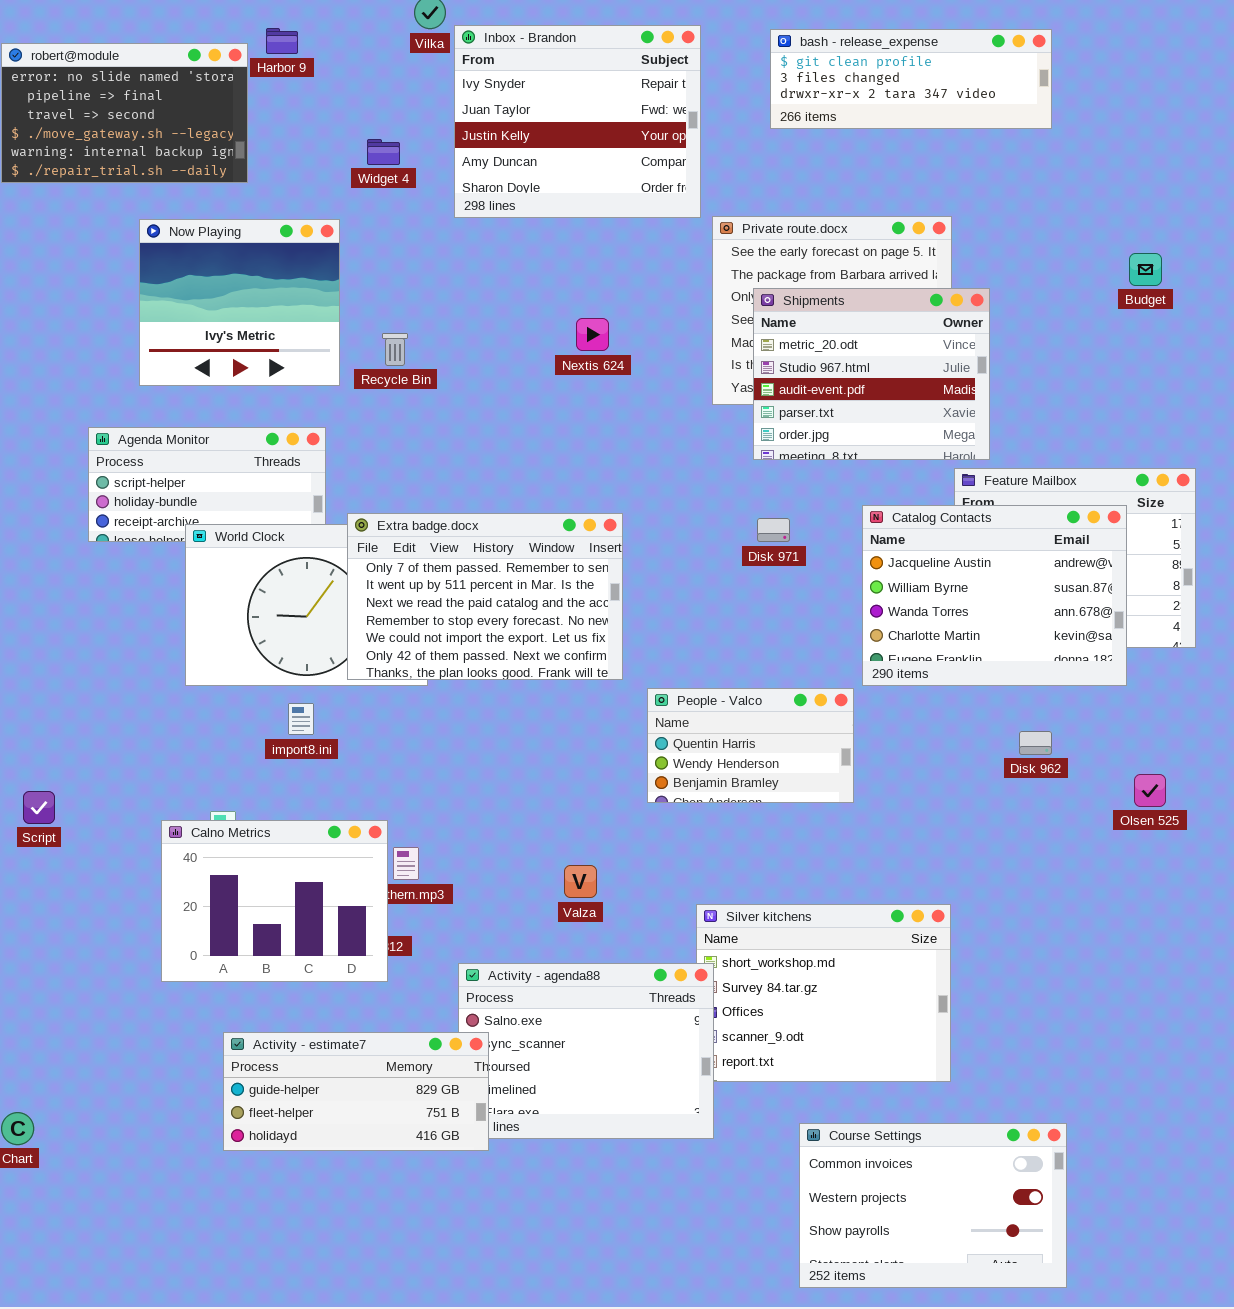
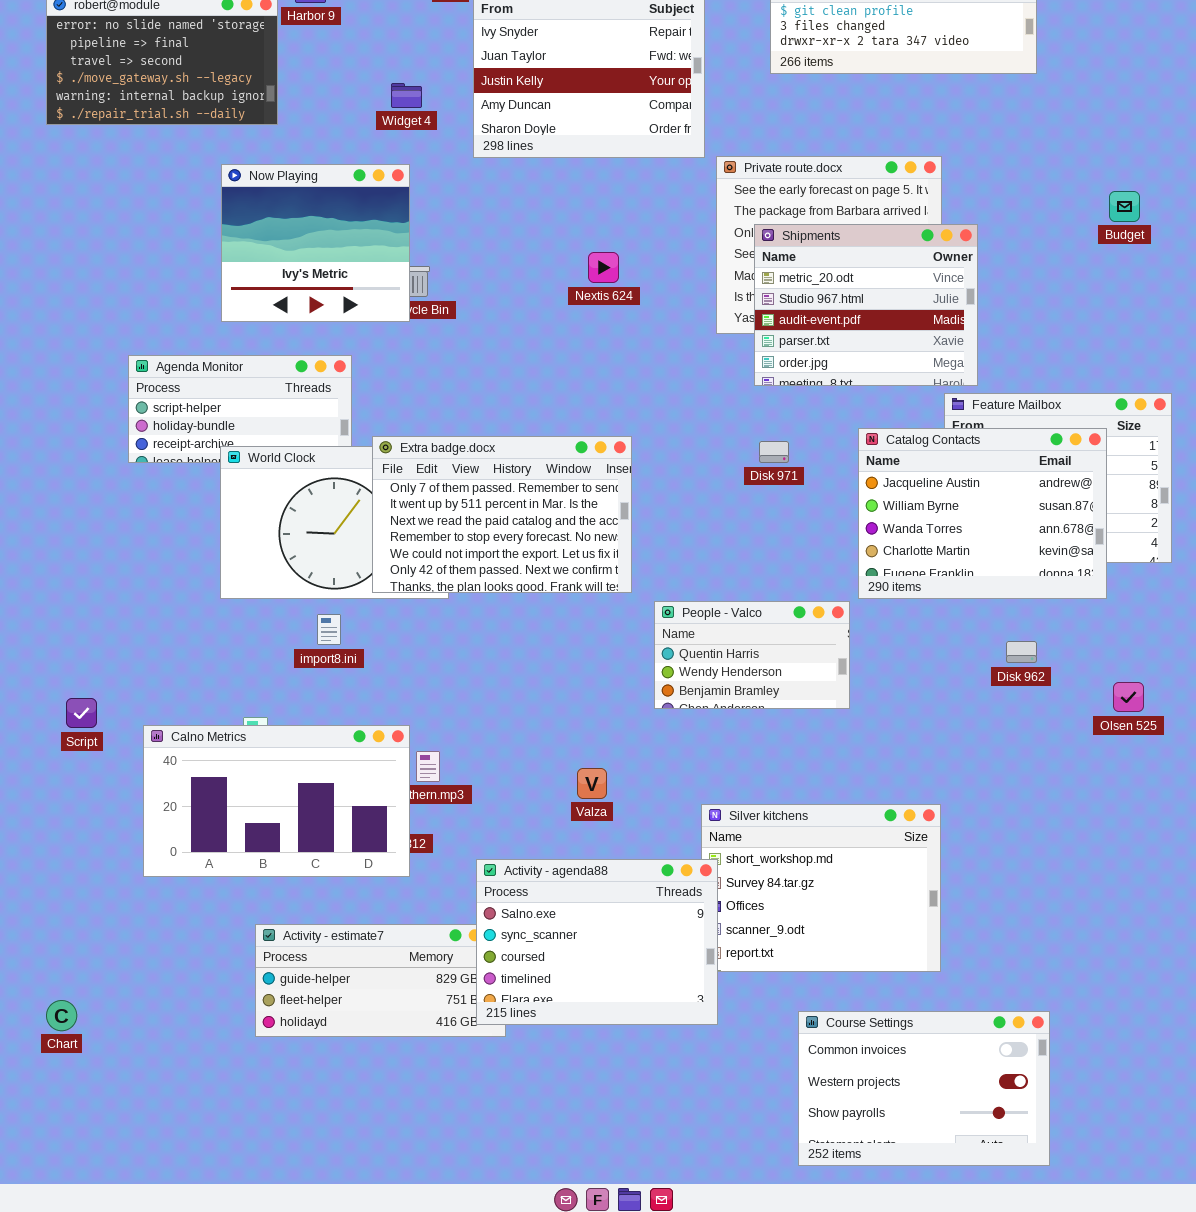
Now Playing: [139,219,340,386] -> [221,164,410,322], moved
Calno Metrics: [161,820,388,982] -> [143,725,410,877], resized
Activity - agenda88: [458,963,714,1139] -> [476,859,718,1025], raised

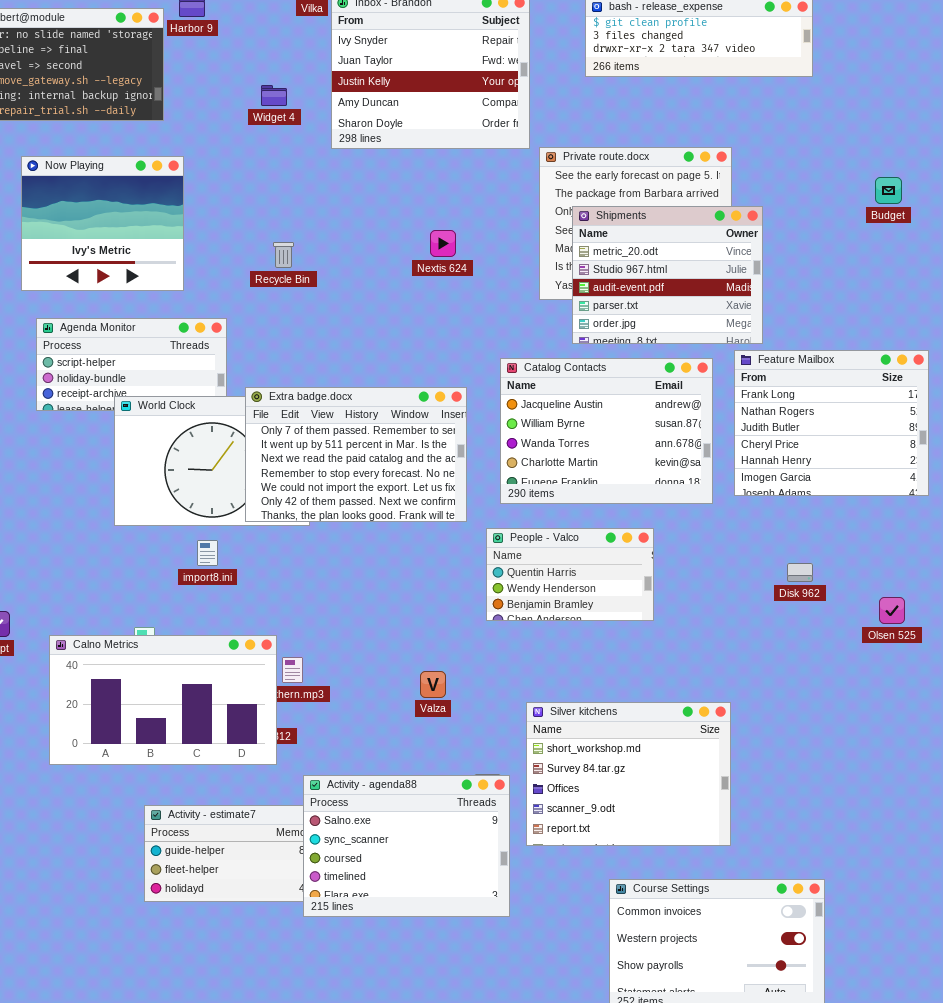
Now Playing: [221,164,410,322] -> [21,156,184,291], moved
Catalog Contacts: [858,428,1107,599] -> [500,358,713,504], moved
Activity - agenda88: [476,859,718,1025] -> [303,775,510,917], moved

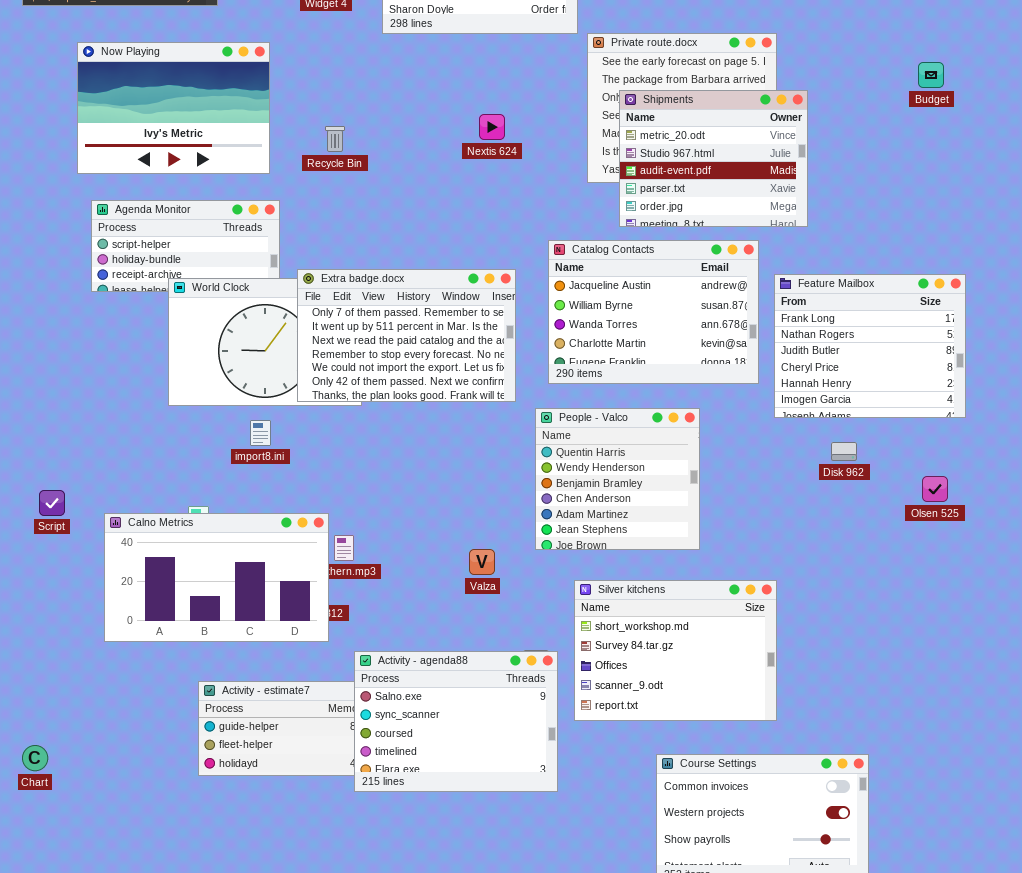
Now Playing: [21,156,184,291] -> [77,42,270,174], resized
Feature Mailbox: [734,350,929,496] -> [774,274,966,418], moved
People - Valco: [486,528,654,621] -> [535,408,700,550], resized

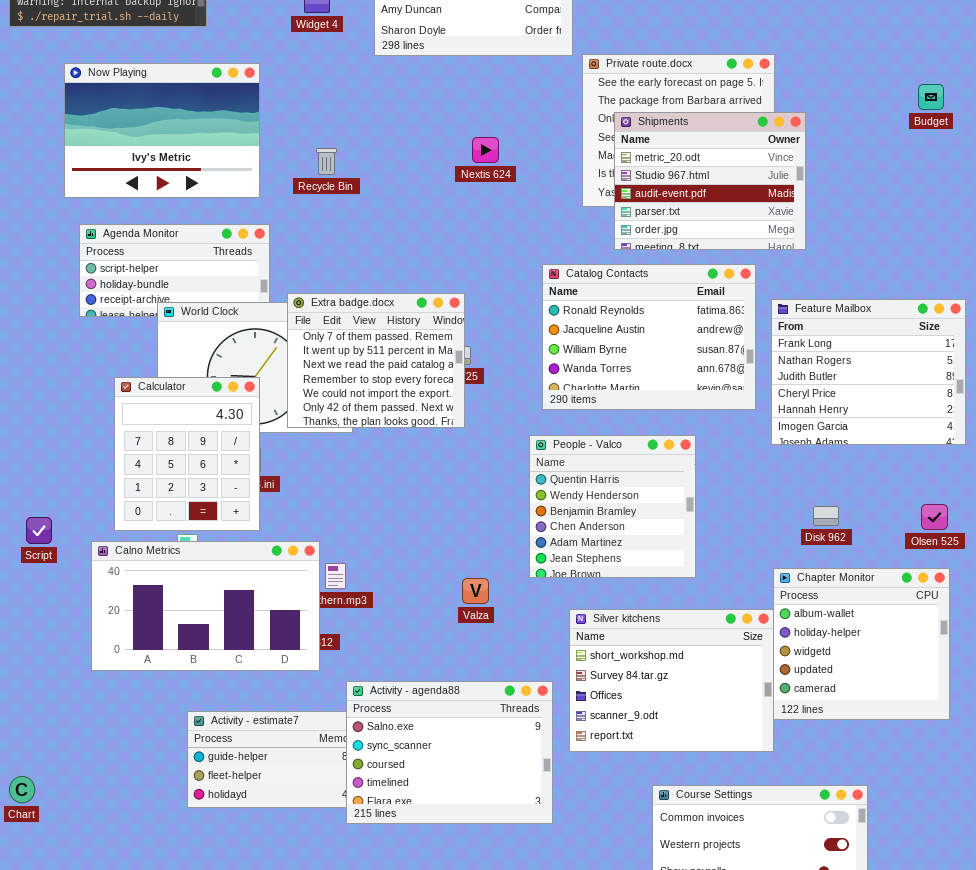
Catalog Contacts: [548,240,759,384] -> [542,264,756,410], scrolled up 1 row
Extra badge.docx: [297,269,516,402] -> [287,293,465,428], resized
Calculator: none -> [114,377,260,531], opened
Disk 962: [831,442,857,461] -> [813,506,839,526], moved
Chapter Monitor: none -> [773,568,950,720], opened

